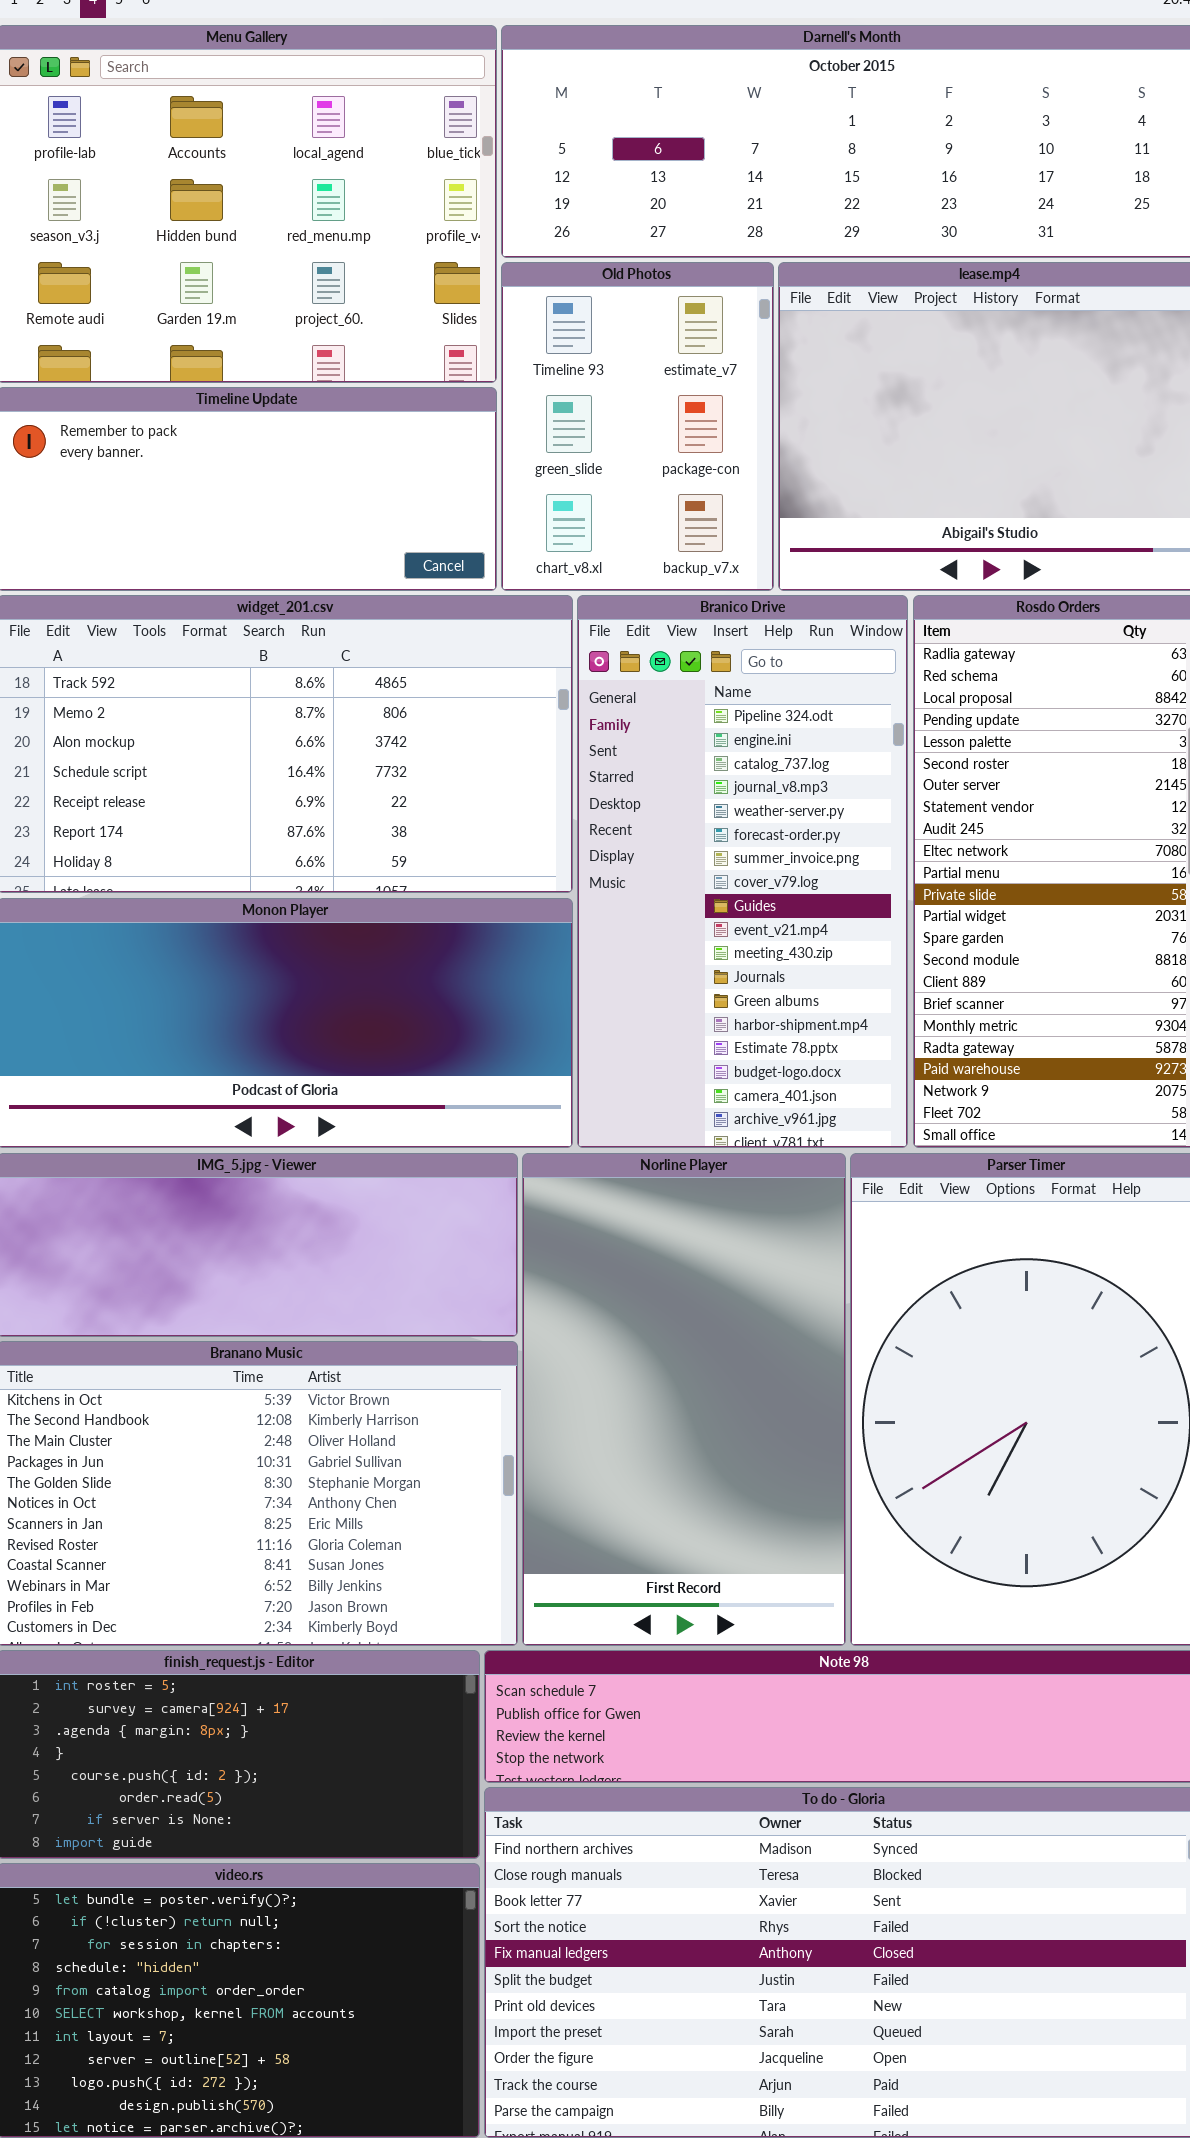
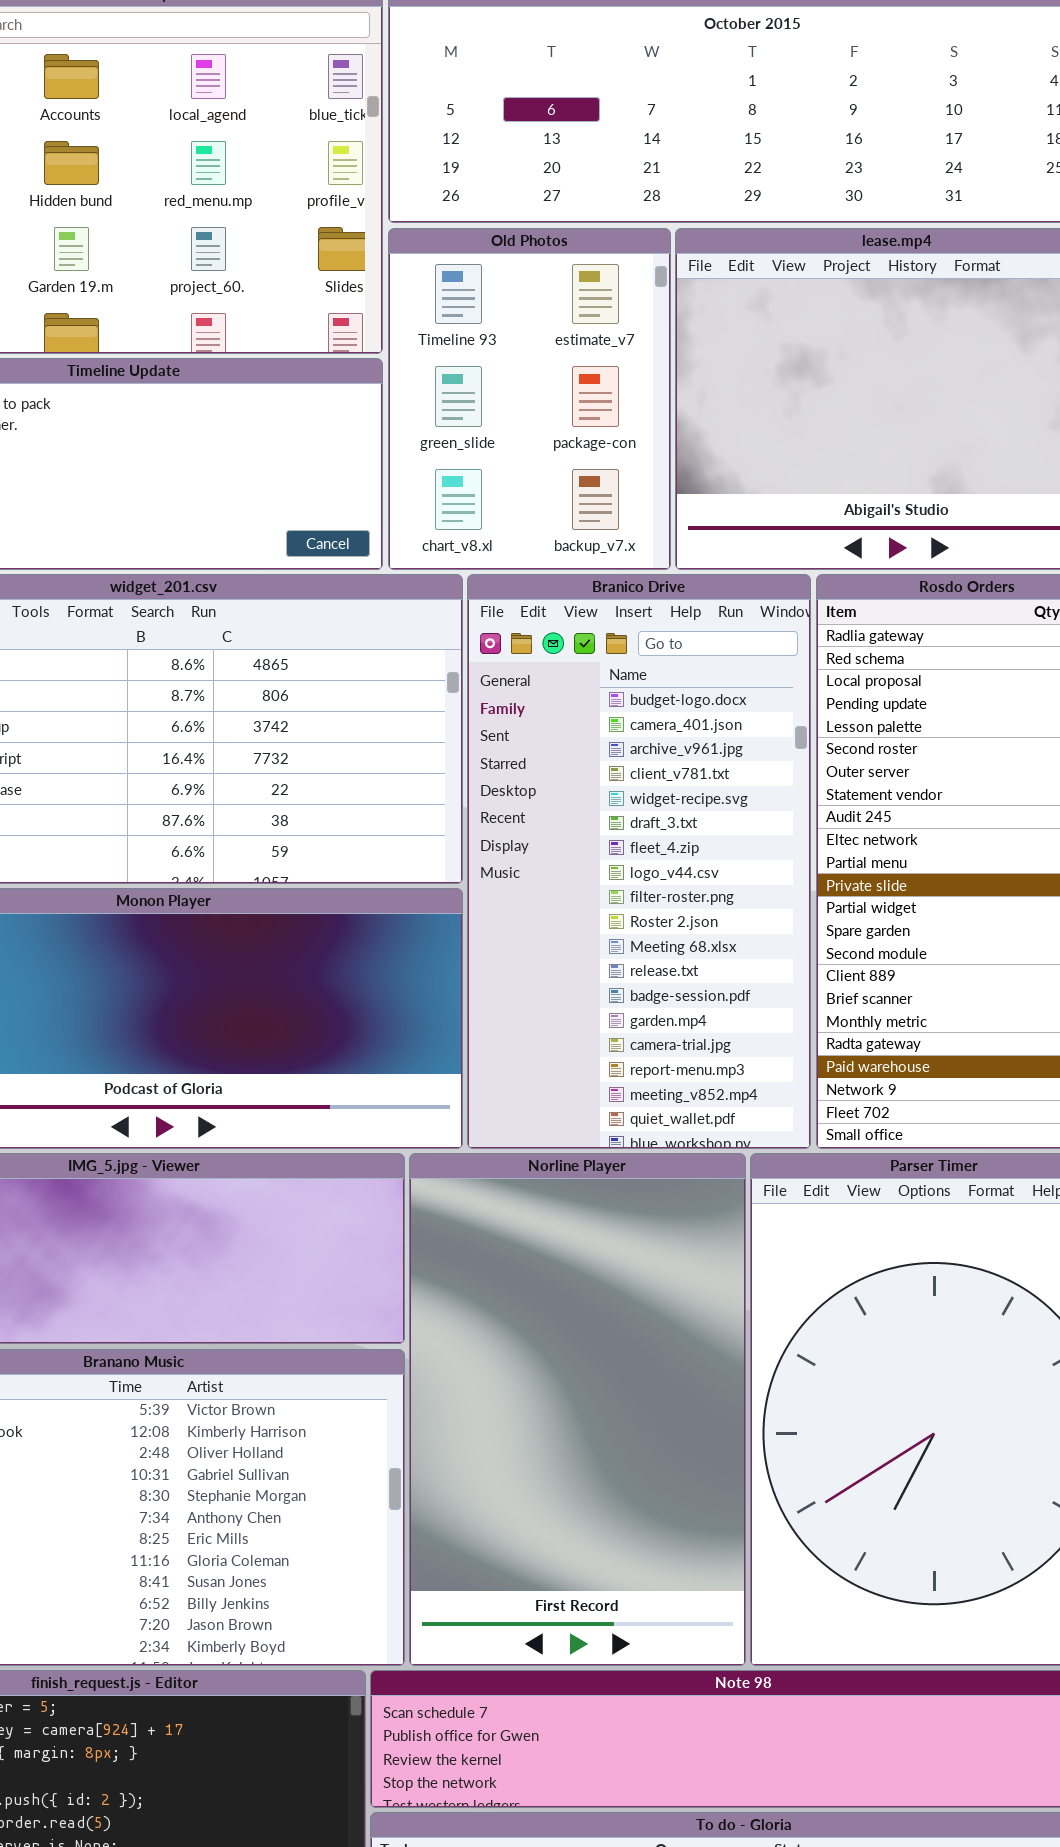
Branico Drive: [577,595,908,1148] -> [467,574,811,1149], scrolled down 15 rows

